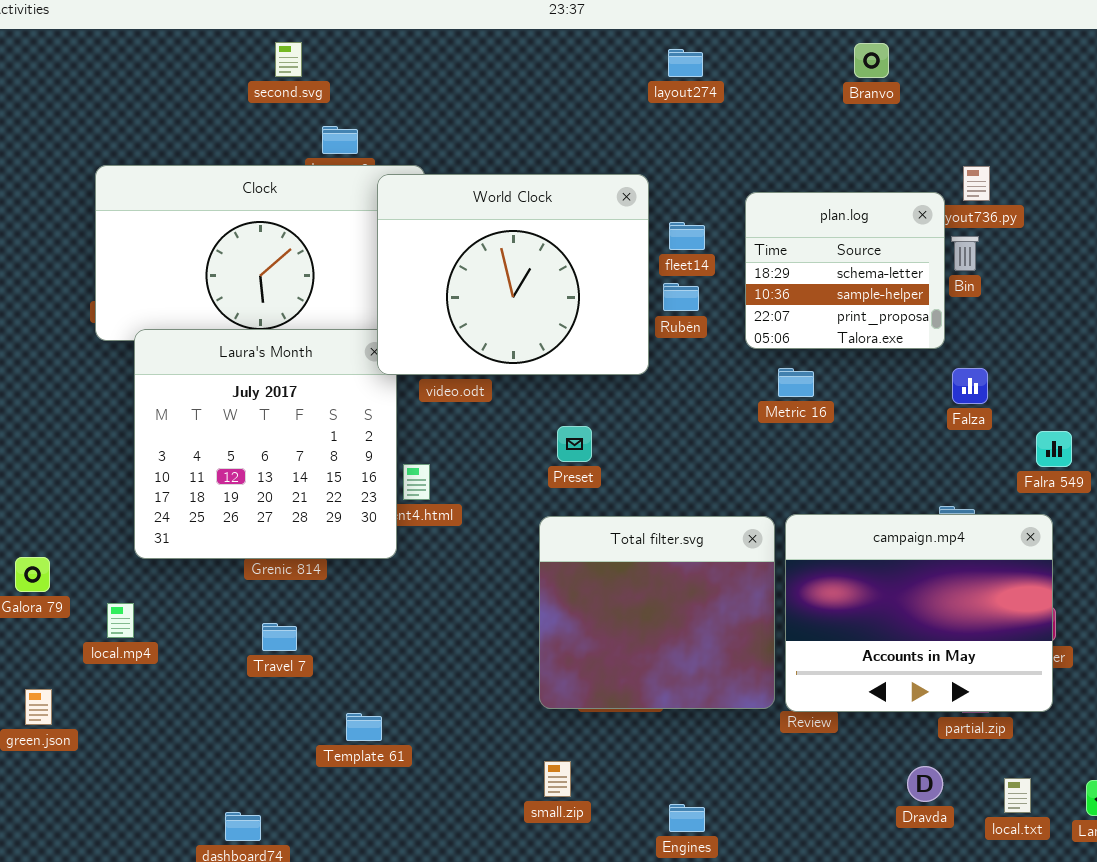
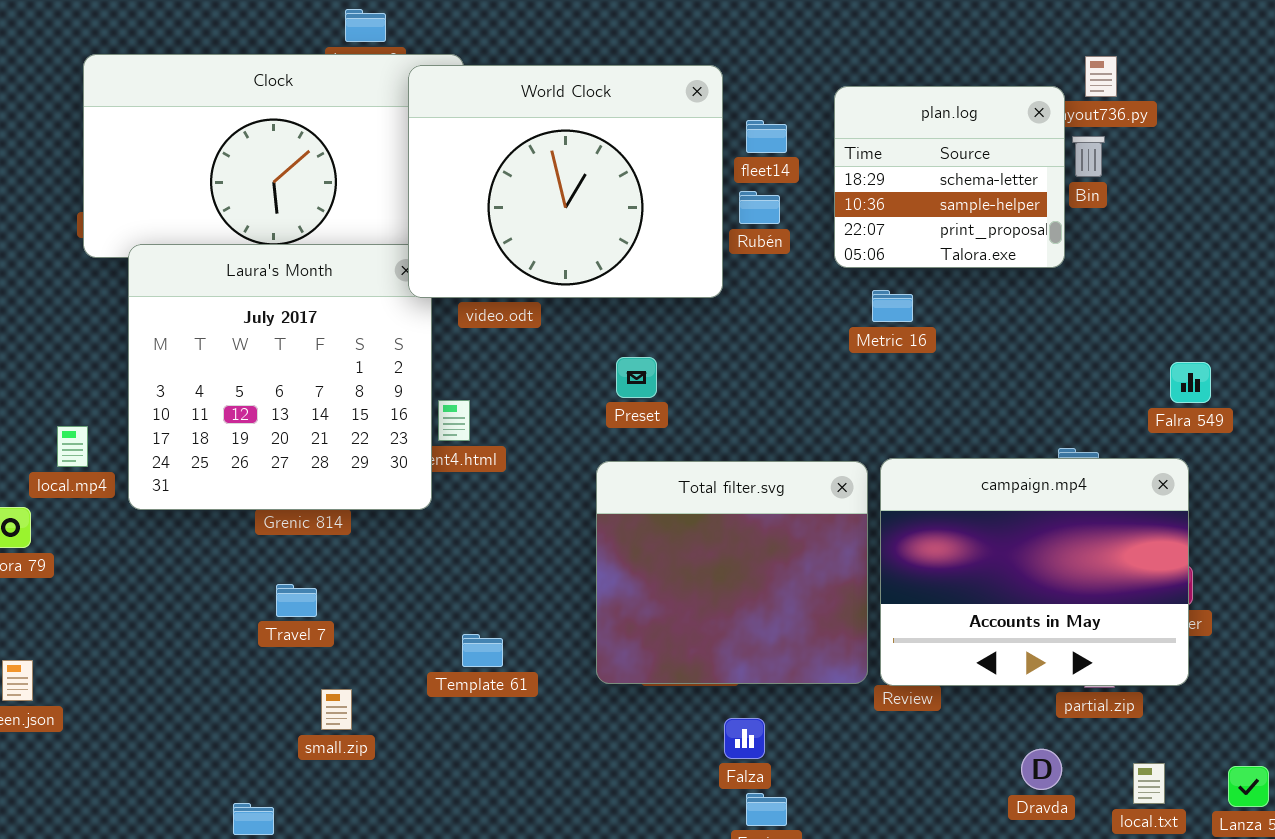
Falza: [952,368,988,404] -> [724,718,765,759], moved
local.mp4: [107,603,134,638] -> [57,426,88,467], moved
Template 61: [346,713,382,741] -> [462,634,503,667], moved
small.zip: [544,761,571,797] -> [321,689,352,730], moved

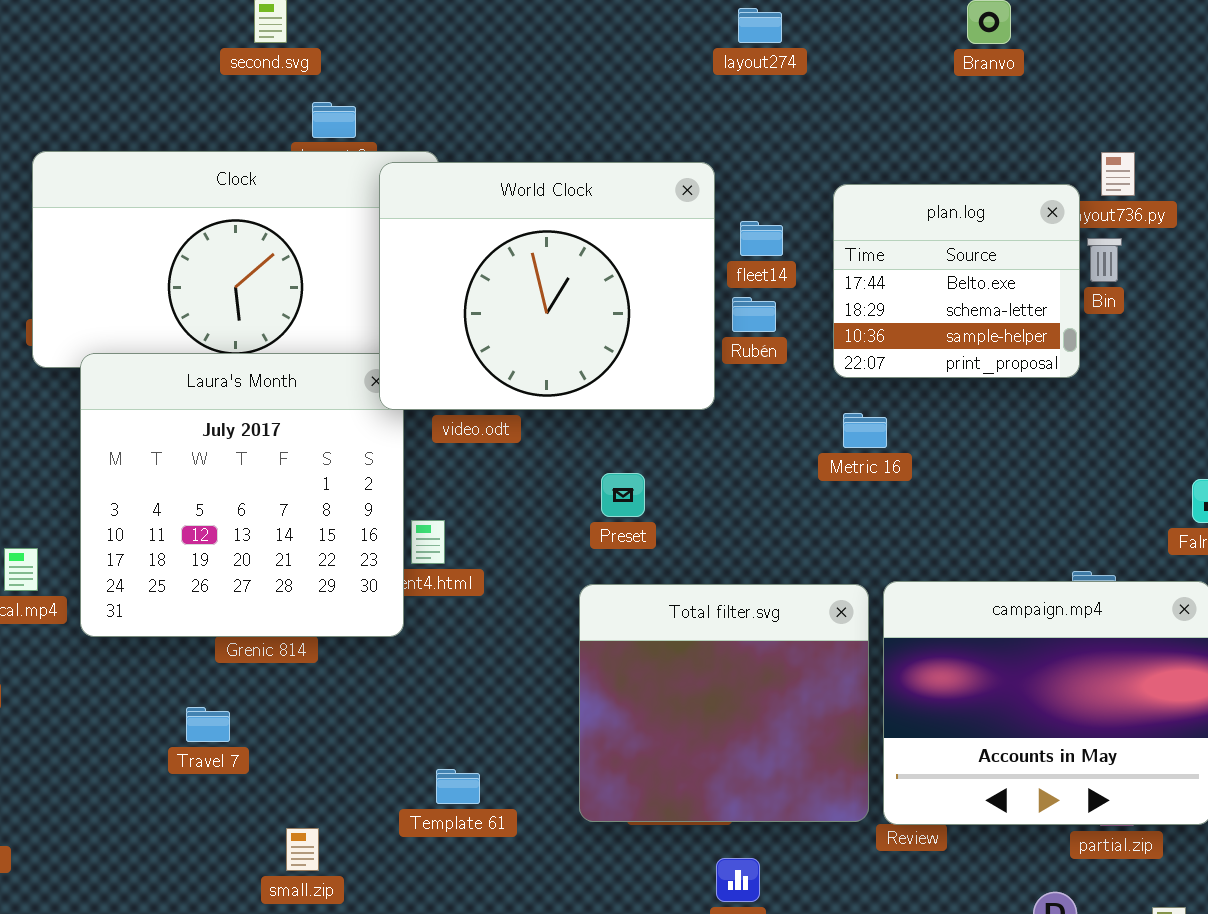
plan.log: [834,86,1065,268] -> [833,184,1080,378], scrolled up 1 row
Metric 16: [872,290,913,322] -> [843,413,887,448], moved
Travel 7: [276,584,317,617] -> [186,707,230,742], moved

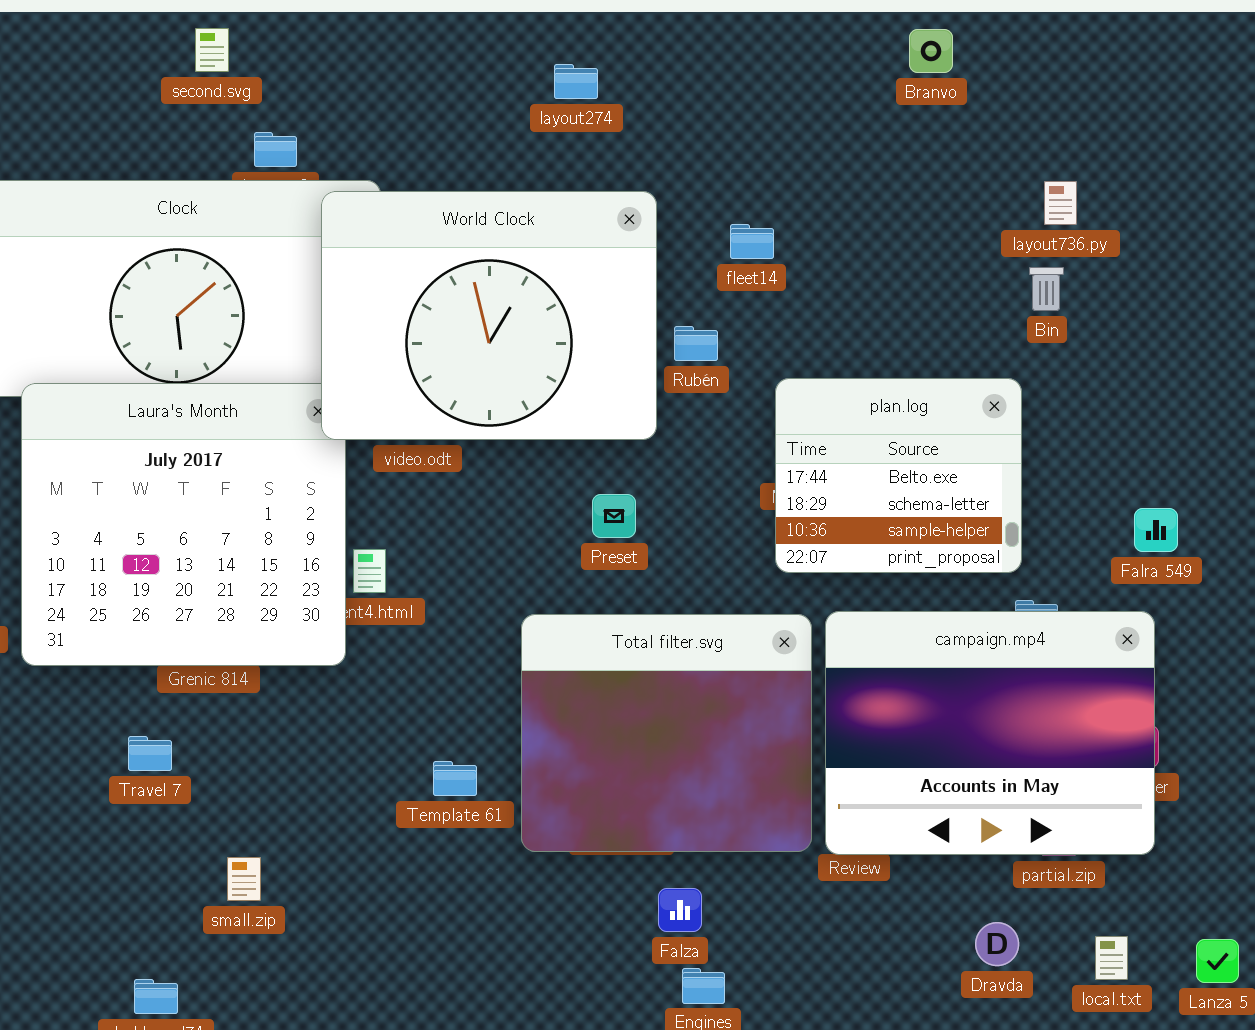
layout274: [738,8,782,43] -> [554,64,598,99], moved
plan.log: [833,184,1080,378] -> [775,378,1022,573], moved
fleet14: [740,221,783,256] -> [730,224,774,259], moved
Preset: [601,473,645,517] -> [592,494,636,538], moved
Template 61: [436,769,480,804] -> [433,761,477,796], moved

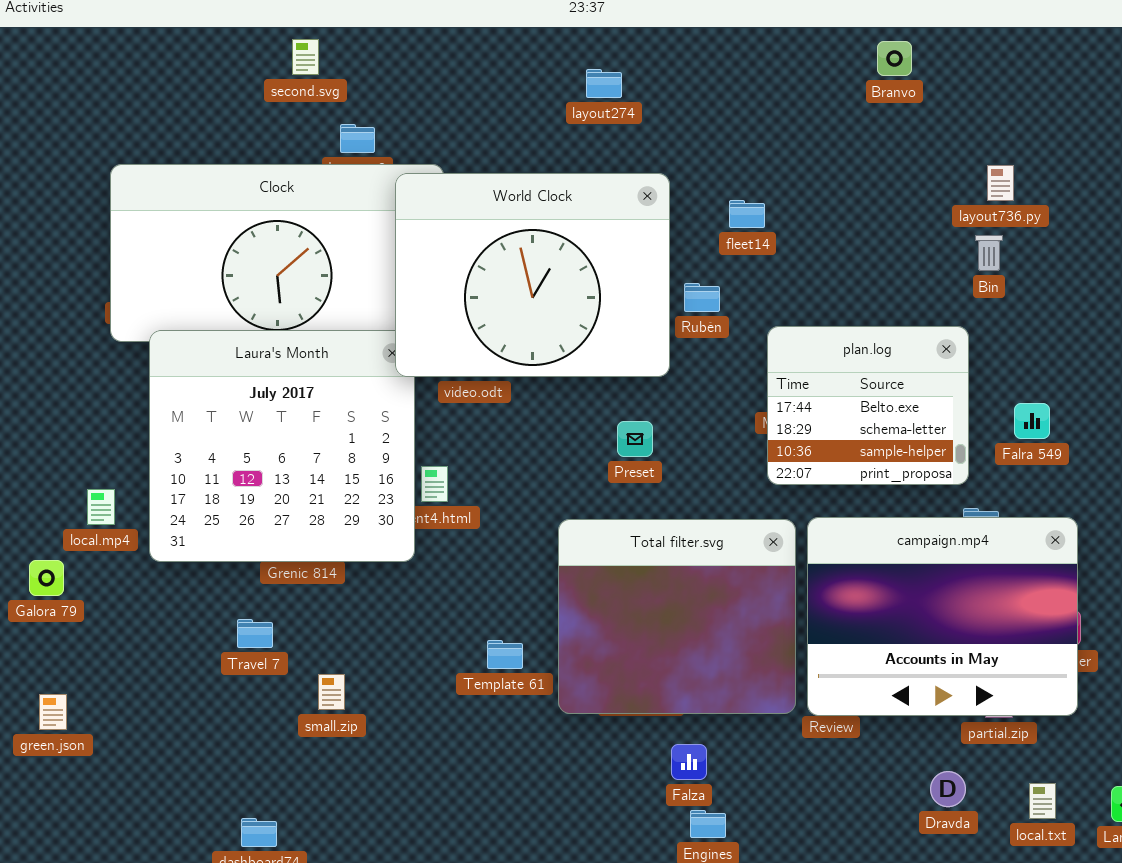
Falra 549: [1134,508,1178,552] -> [1014,403,1050,439], moved
small.zip: [227,857,261,901] -> [318,674,345,710], moved

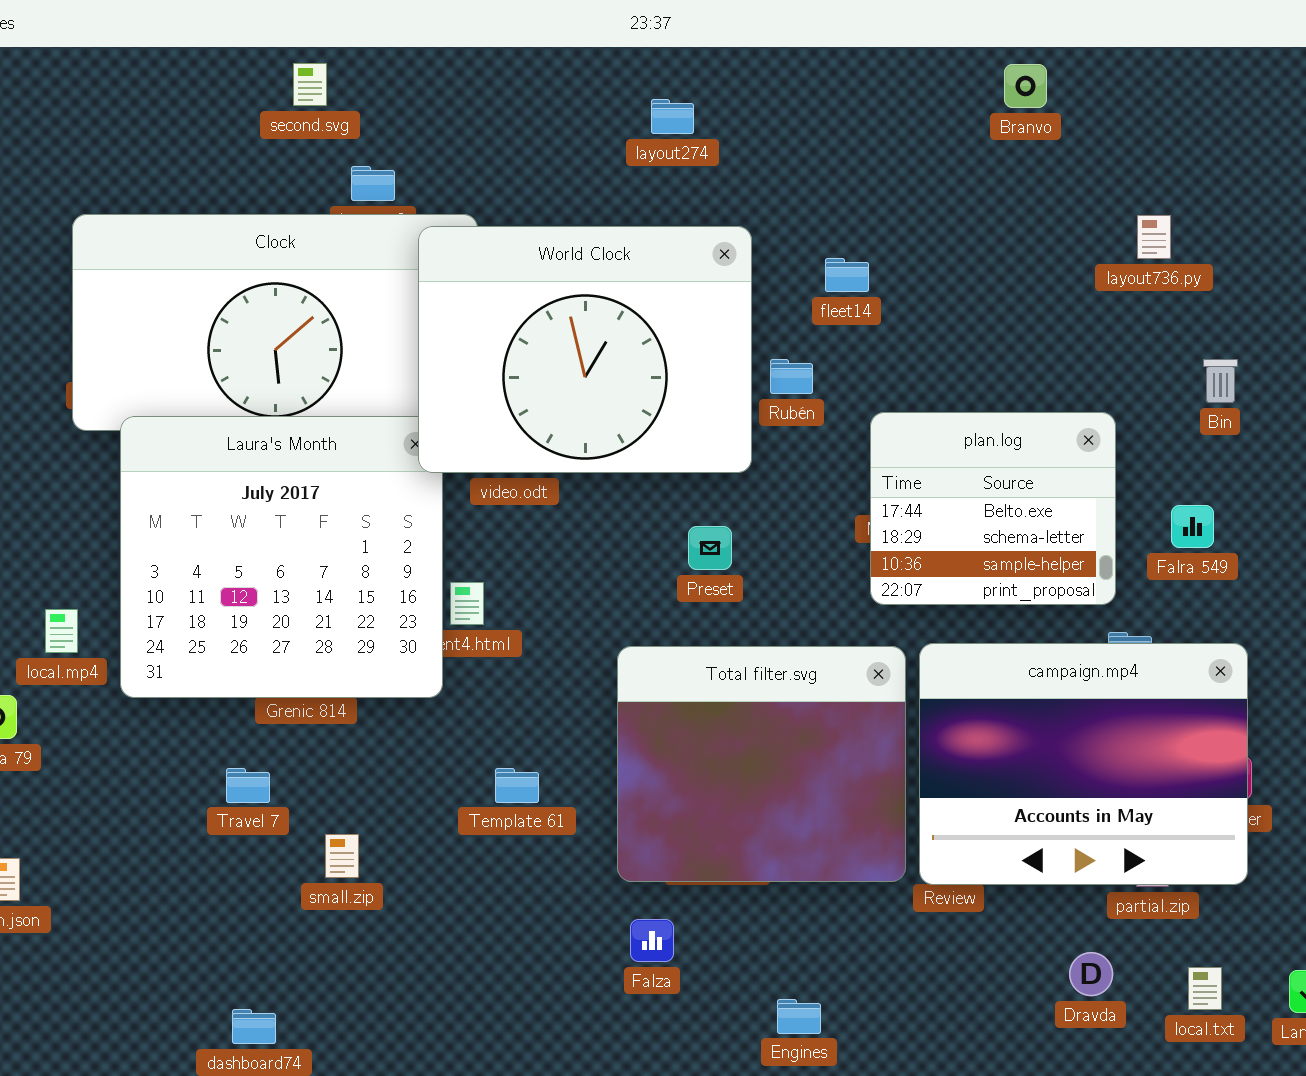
Bin: [975,235,1003,271] -> [1203,359,1238,403], moved
Template 61: [487,640,523,669] -> [495,768,539,803], moved
Falza: [671,744,707,780] -> [630,919,674,962], moved

